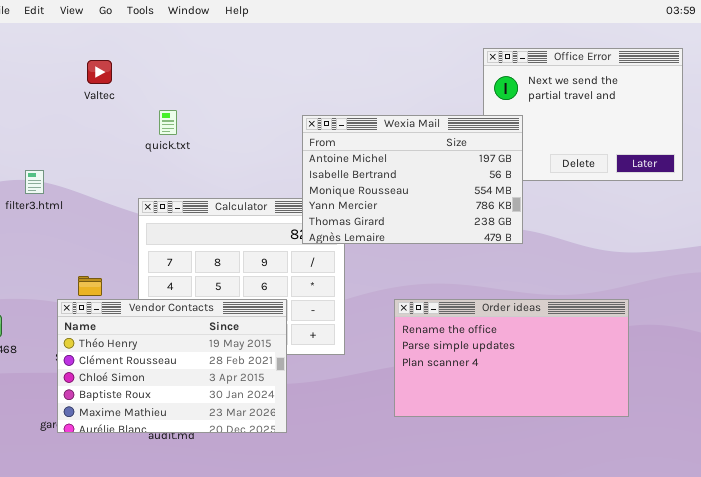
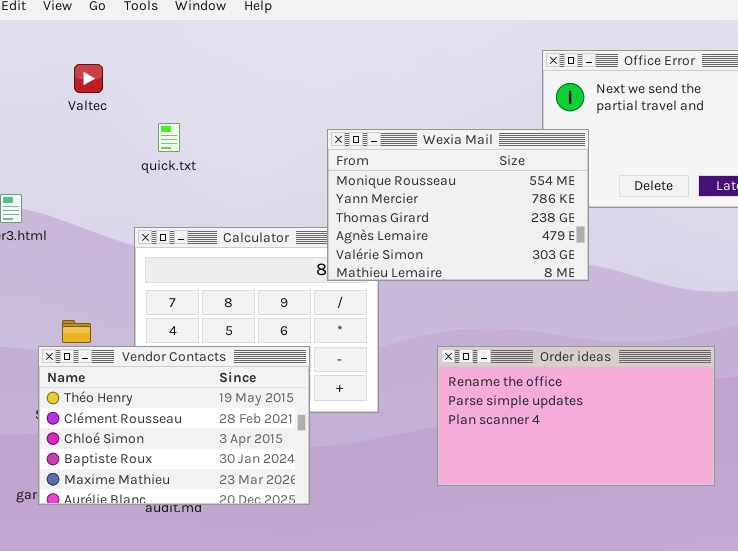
Wexia Mail: [302,115,523,244] -> [327,129,589,281], scrolled down 2 rows

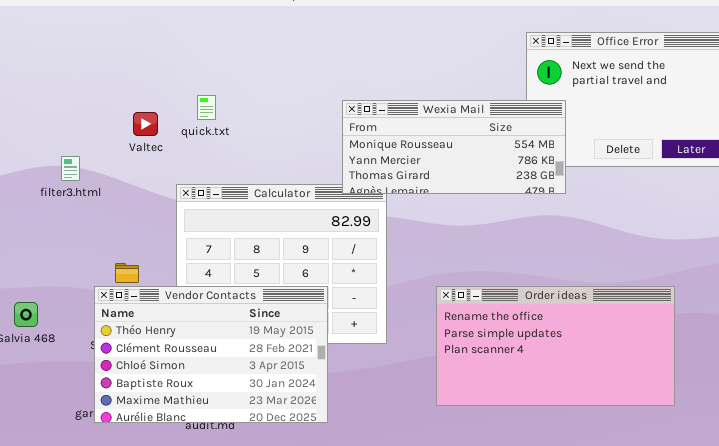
Valtec: [74,64,103,93] -> [133,112,158,136], moved
Wexia Mail: [327,129,589,281] -> [342,100,566,194], resized

